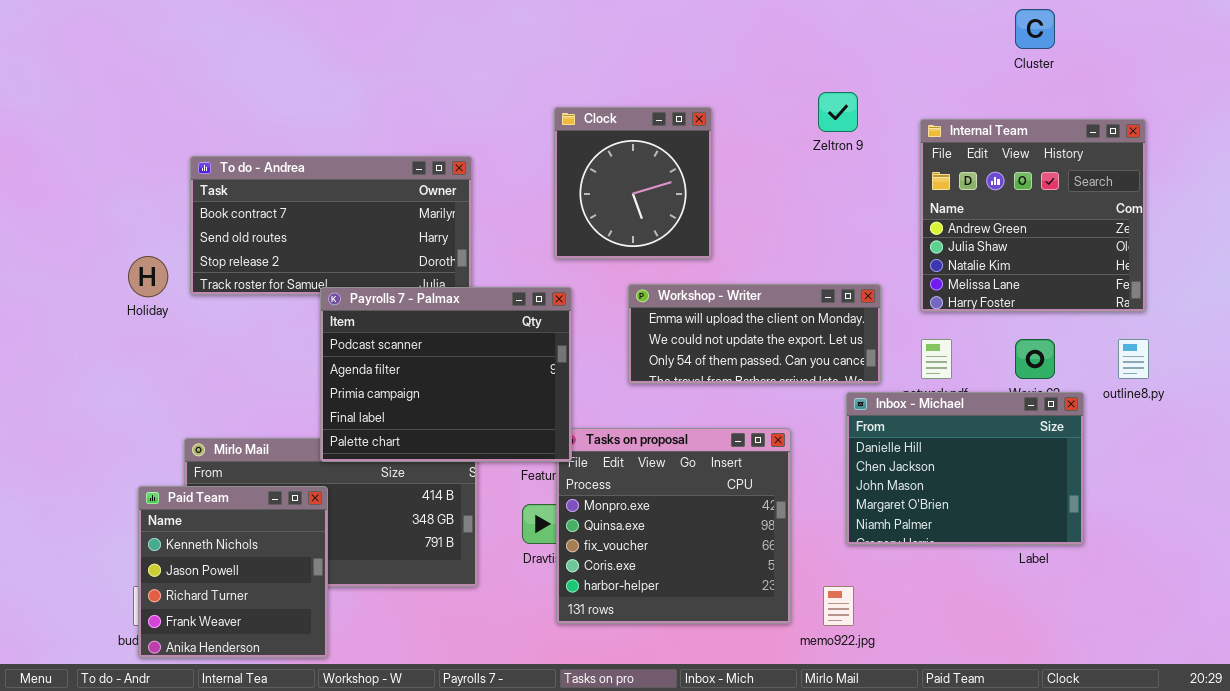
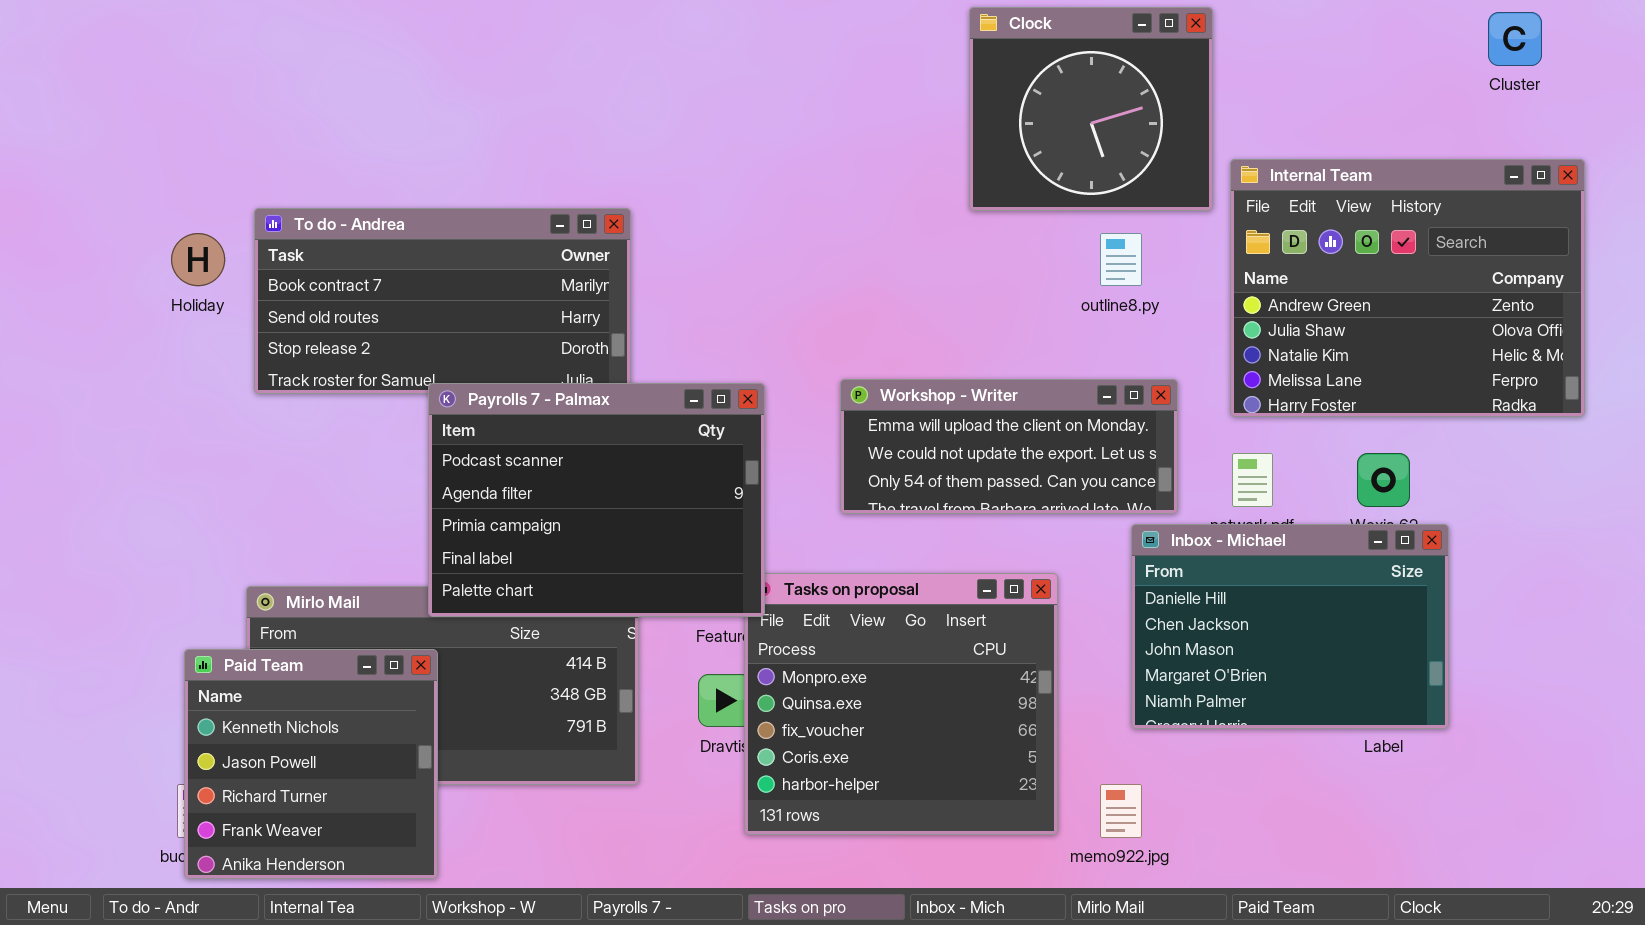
Cluster: [1015,9,1055,49] -> [1488,12,1542,66], moved
Clock: [554,107,712,259] -> [969,7,1213,211], moved, resized
Internal Team: [920,119,1146,312] -> [1230,159,1585,417], resized
Holiday: [128,256,168,297] -> [171,233,225,286], moved
outline8.py: [1118,339,1149,379] -> [1100,233,1142,286], moved

